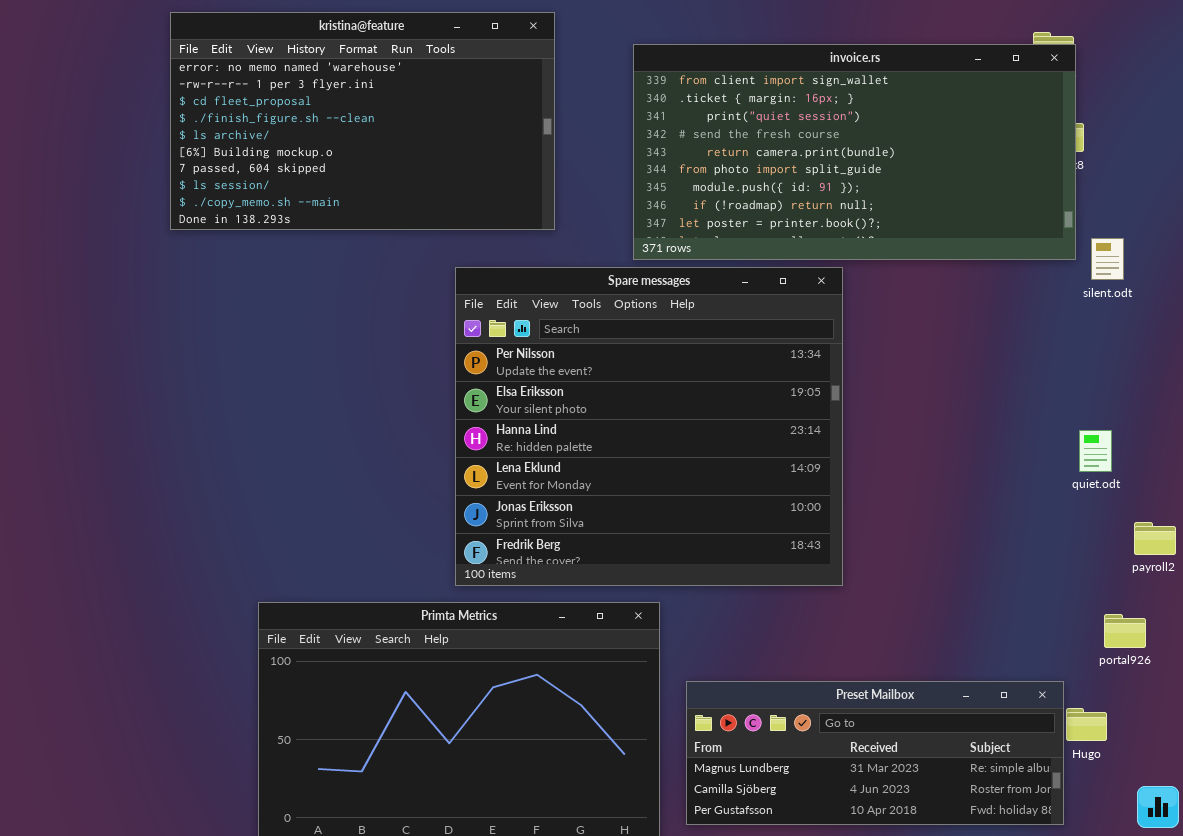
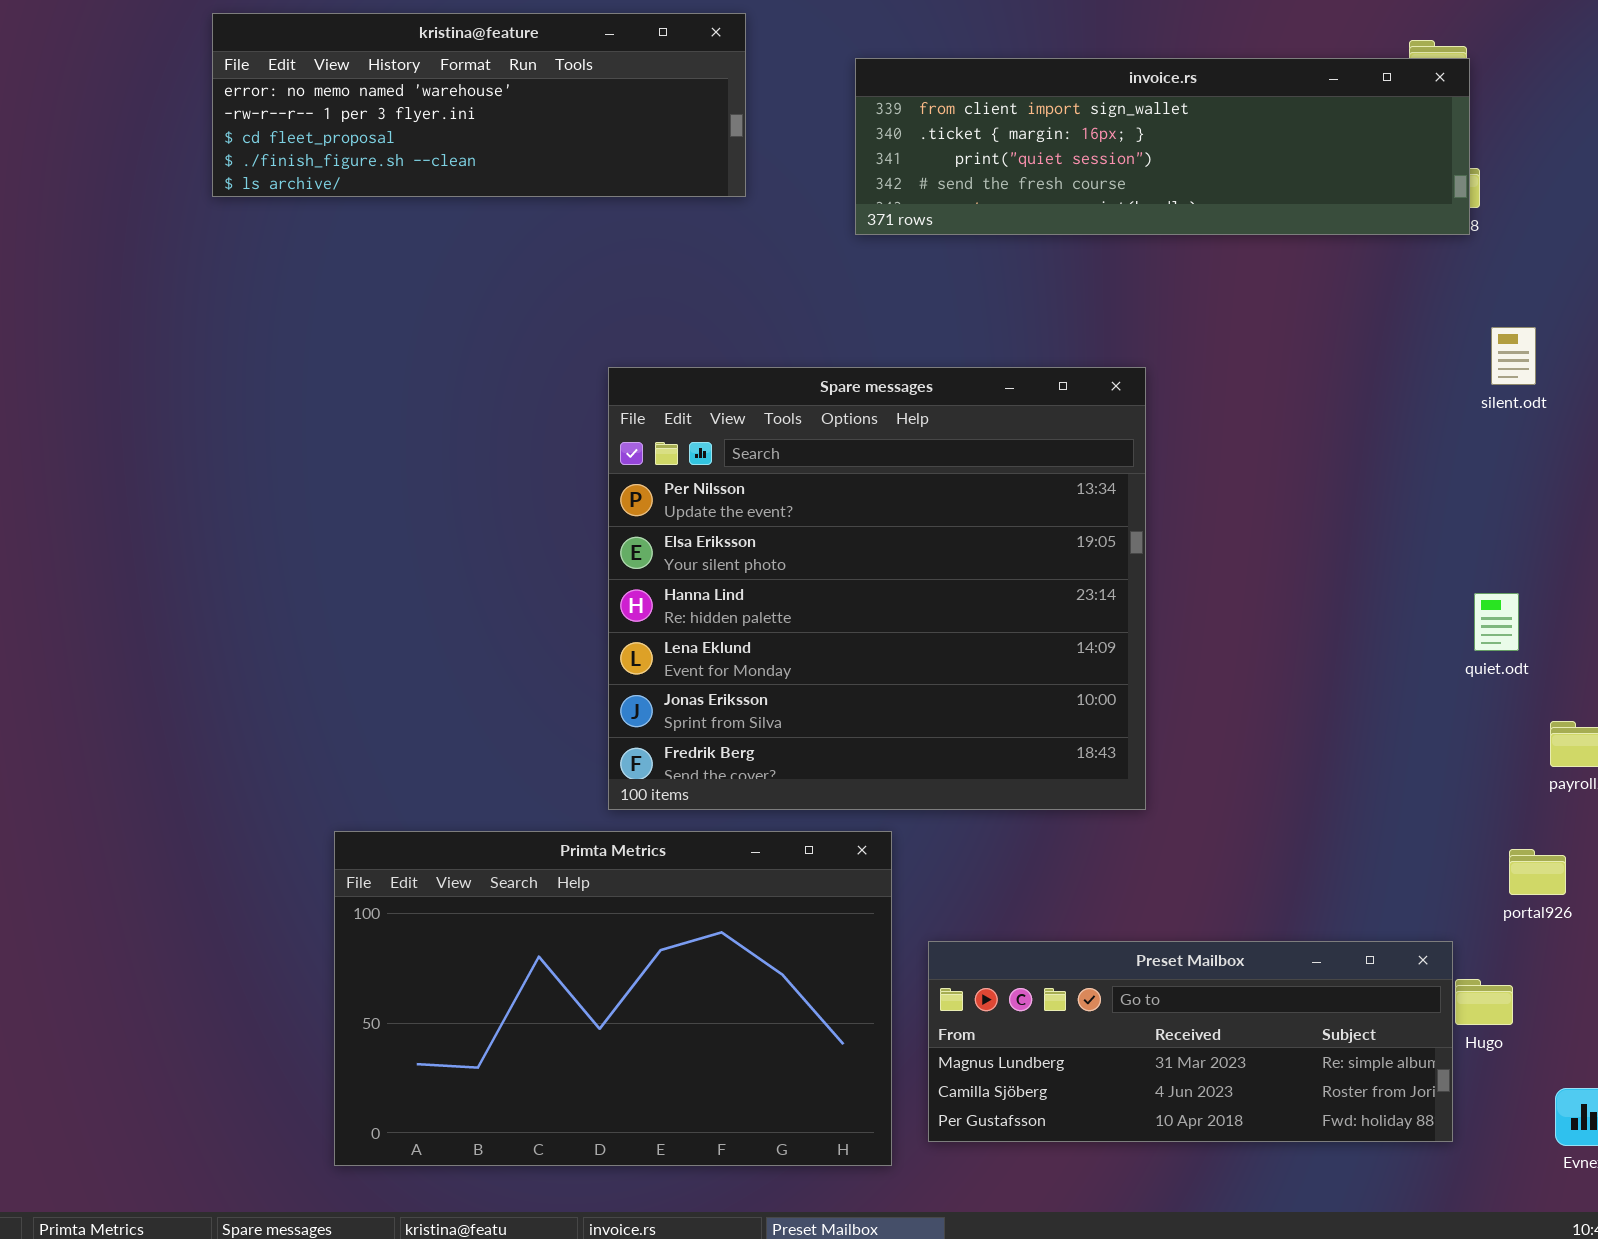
kristina@feature: [170,12,555,230] -> [212,13,746,197], resized
invoice.rs: [633,44,1076,260] -> [855,58,1470,235], resized

